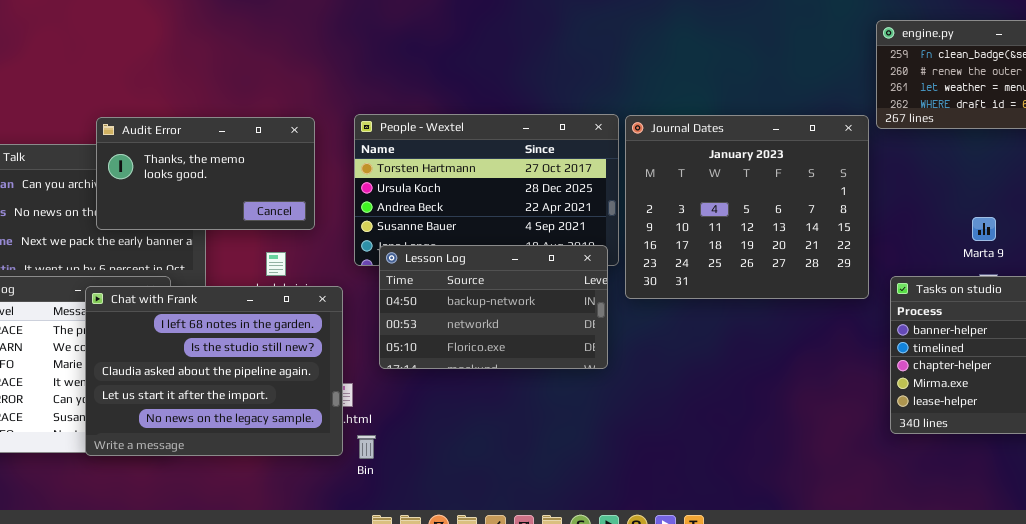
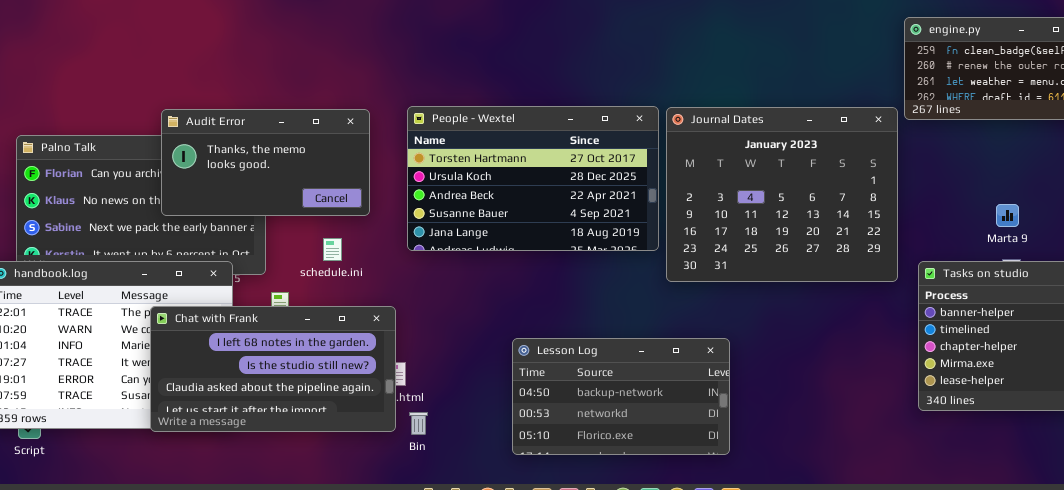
Lesson Log: [379,245,608,369] -> [512,338,730,455], moved
Chat with Frank: [85,286,343,456] -> [150,306,396,432], resized

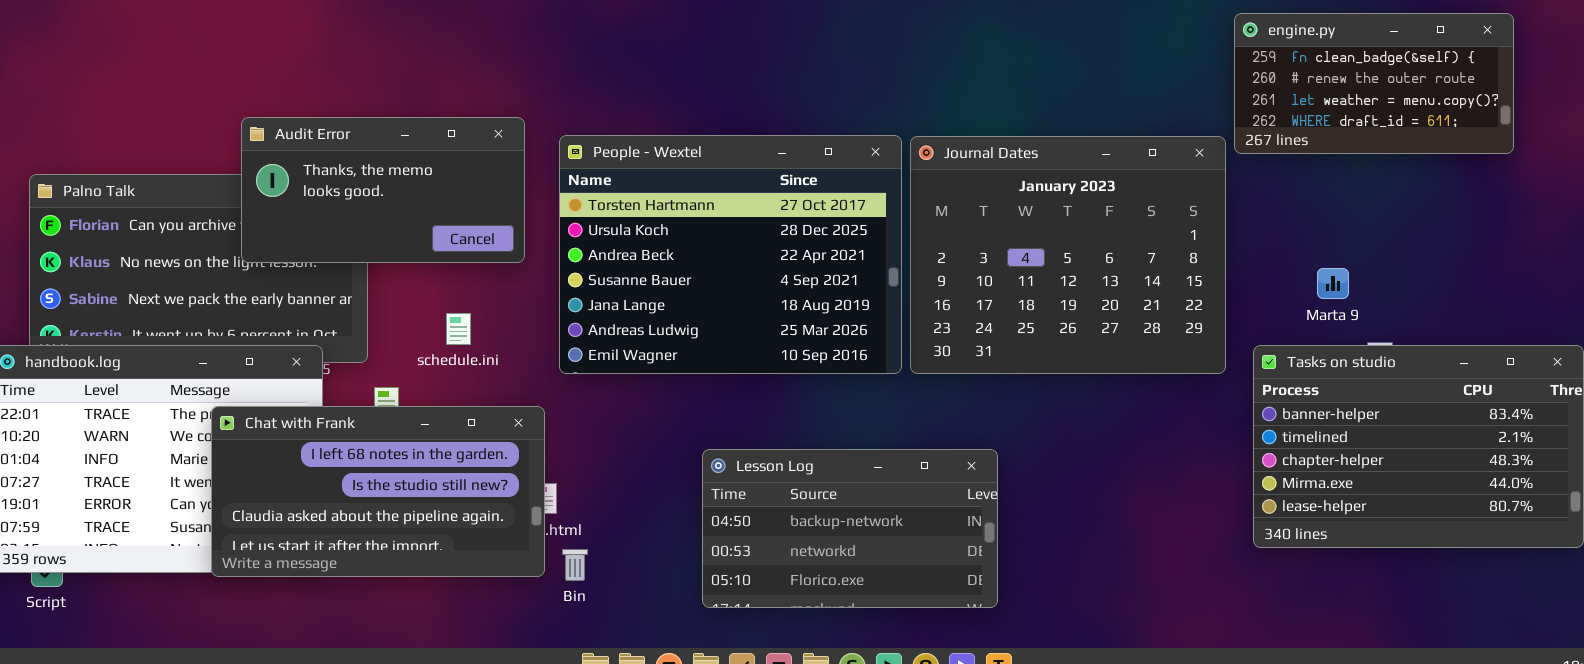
People - Wextel: [407,106,659,251] -> [559,135,902,374], resized
Audit Error: [161,109,370,216] -> [241,117,525,263], moved
Marta 9: [996,204,1019,227] -> [1317,268,1349,299], moved

